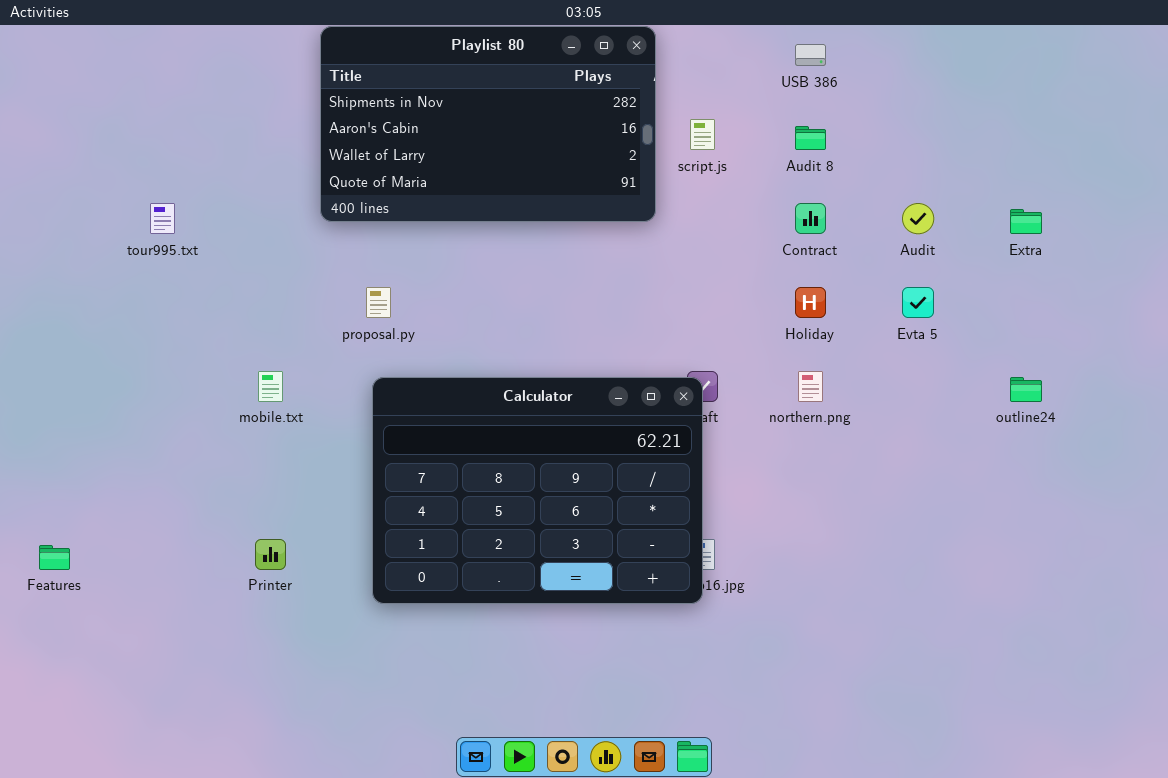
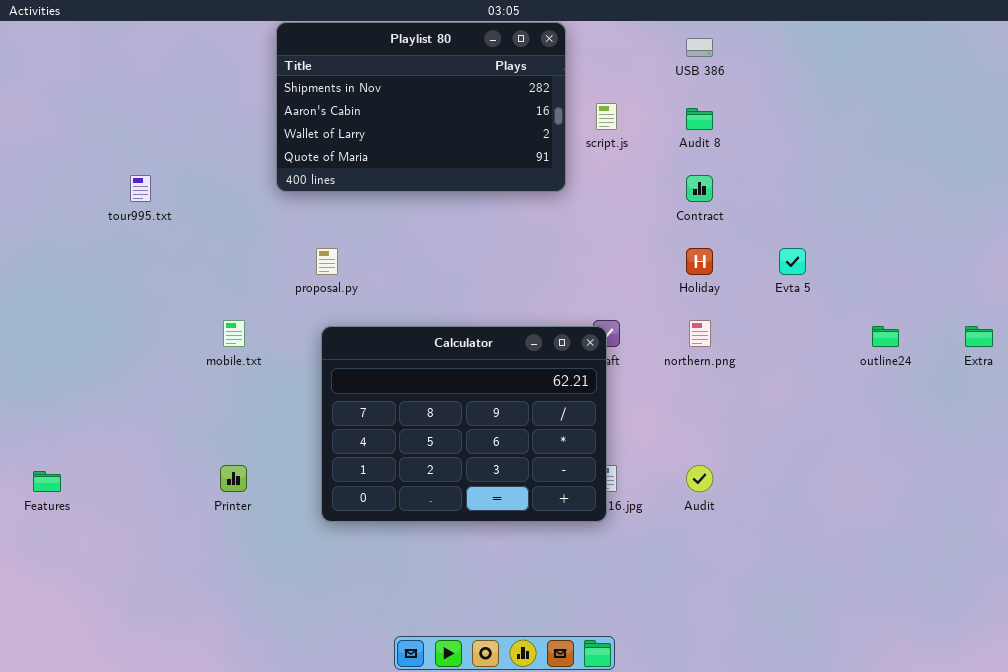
Audit: [902,203,934,234] -> [686,465,713,492], moved
Extra: [1010,209,1042,234] -> [965,326,993,347], moved

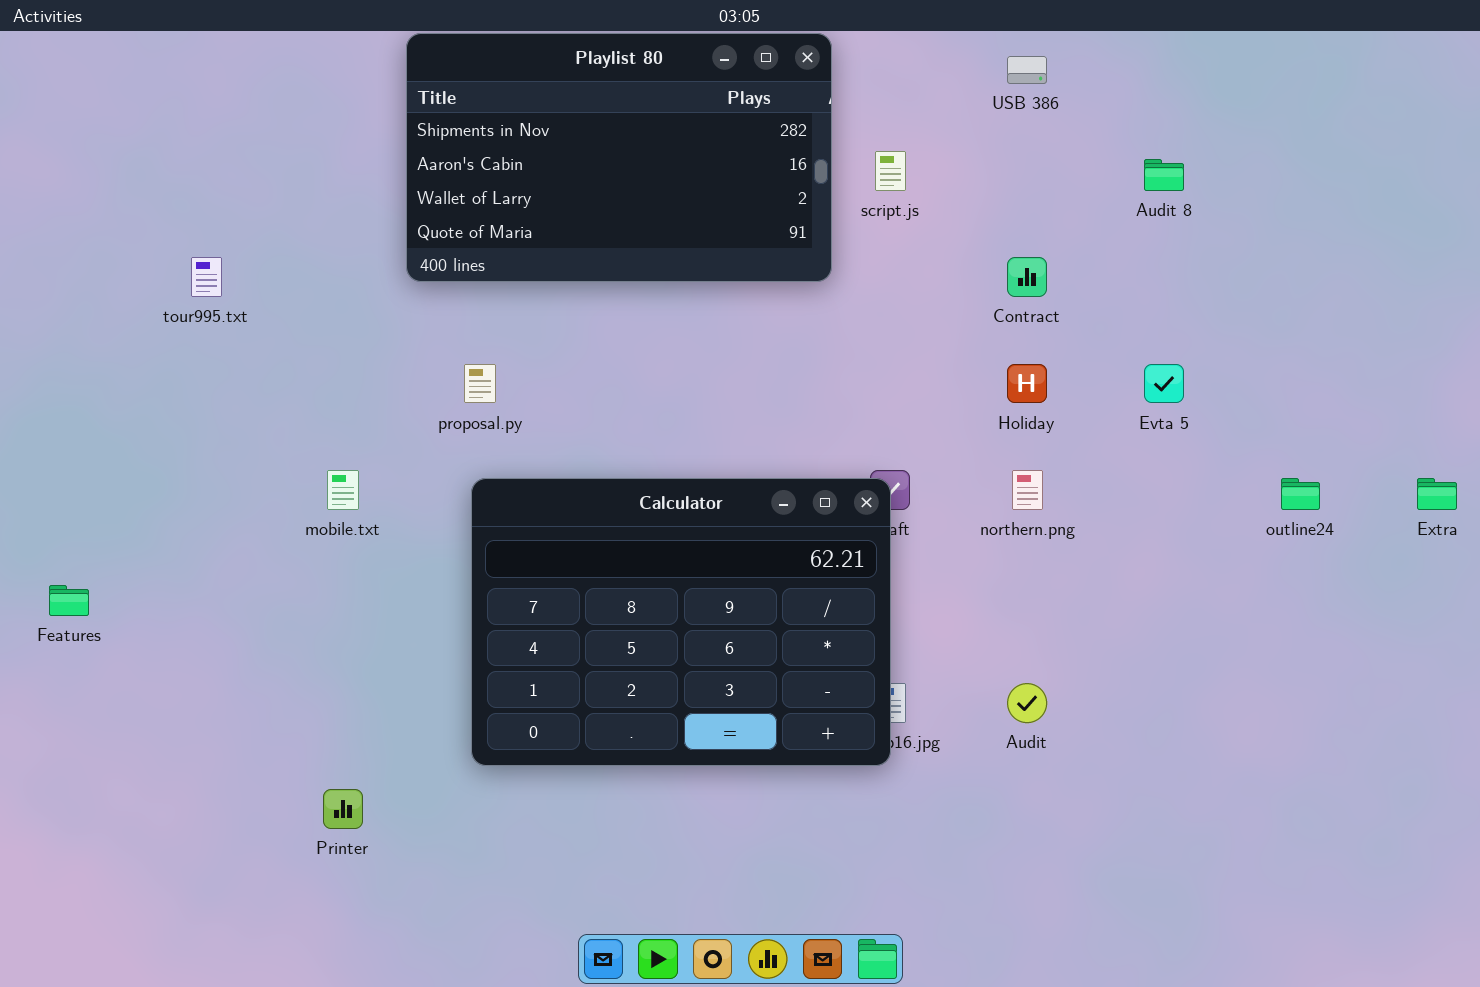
Audit 8: [686,108,713,130] -> [1144,159,1184,191], moved
Printer: [220,465,247,492] -> [323,789,363,829], moved
Features: [33,471,61,492] -> [49,585,89,616], moved

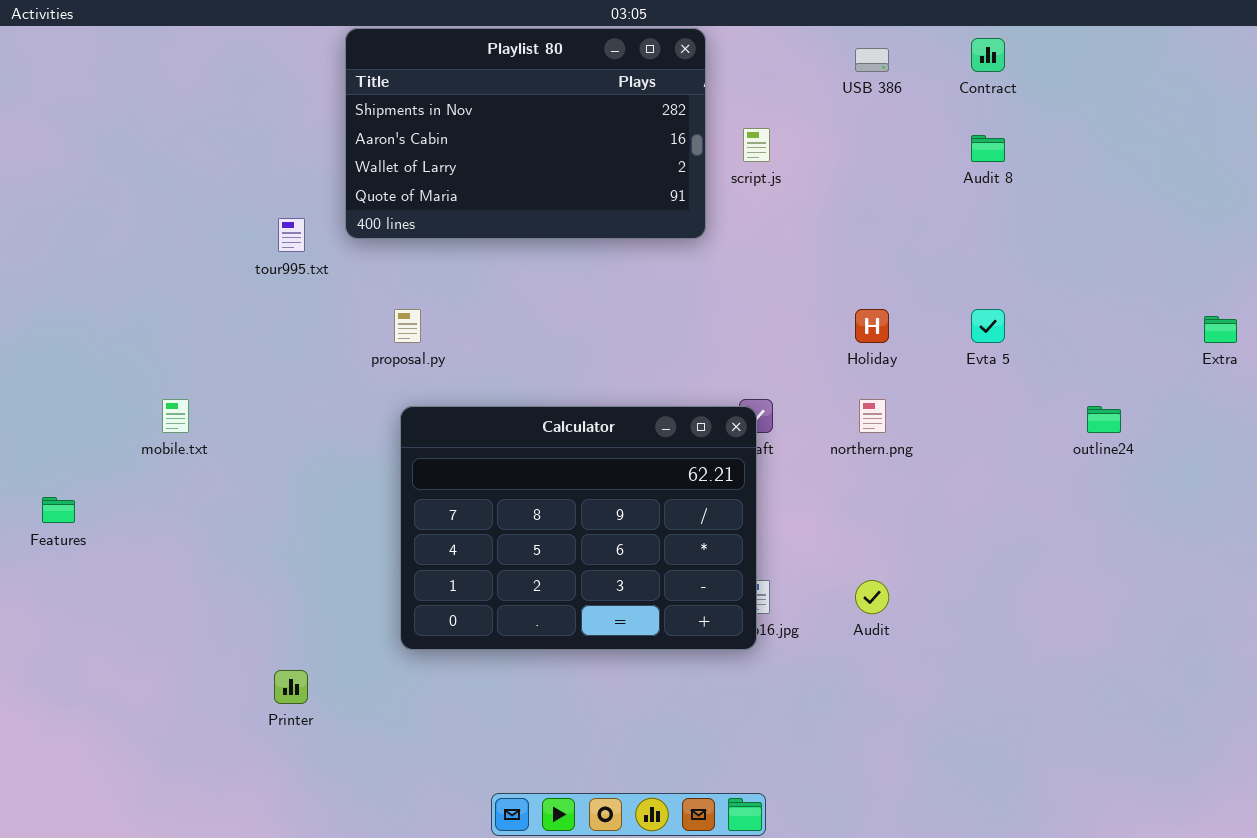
tour995.txt: [191,257,222,297] -> [278,218,305,252], moved
Contract: [1007,257,1047,297] -> [971,38,1005,72], moved
mobile.txt: [327,470,359,510] -> [162,399,189,433], moved
Extra: [1417,478,1457,510] -> [1204,316,1237,343], moved

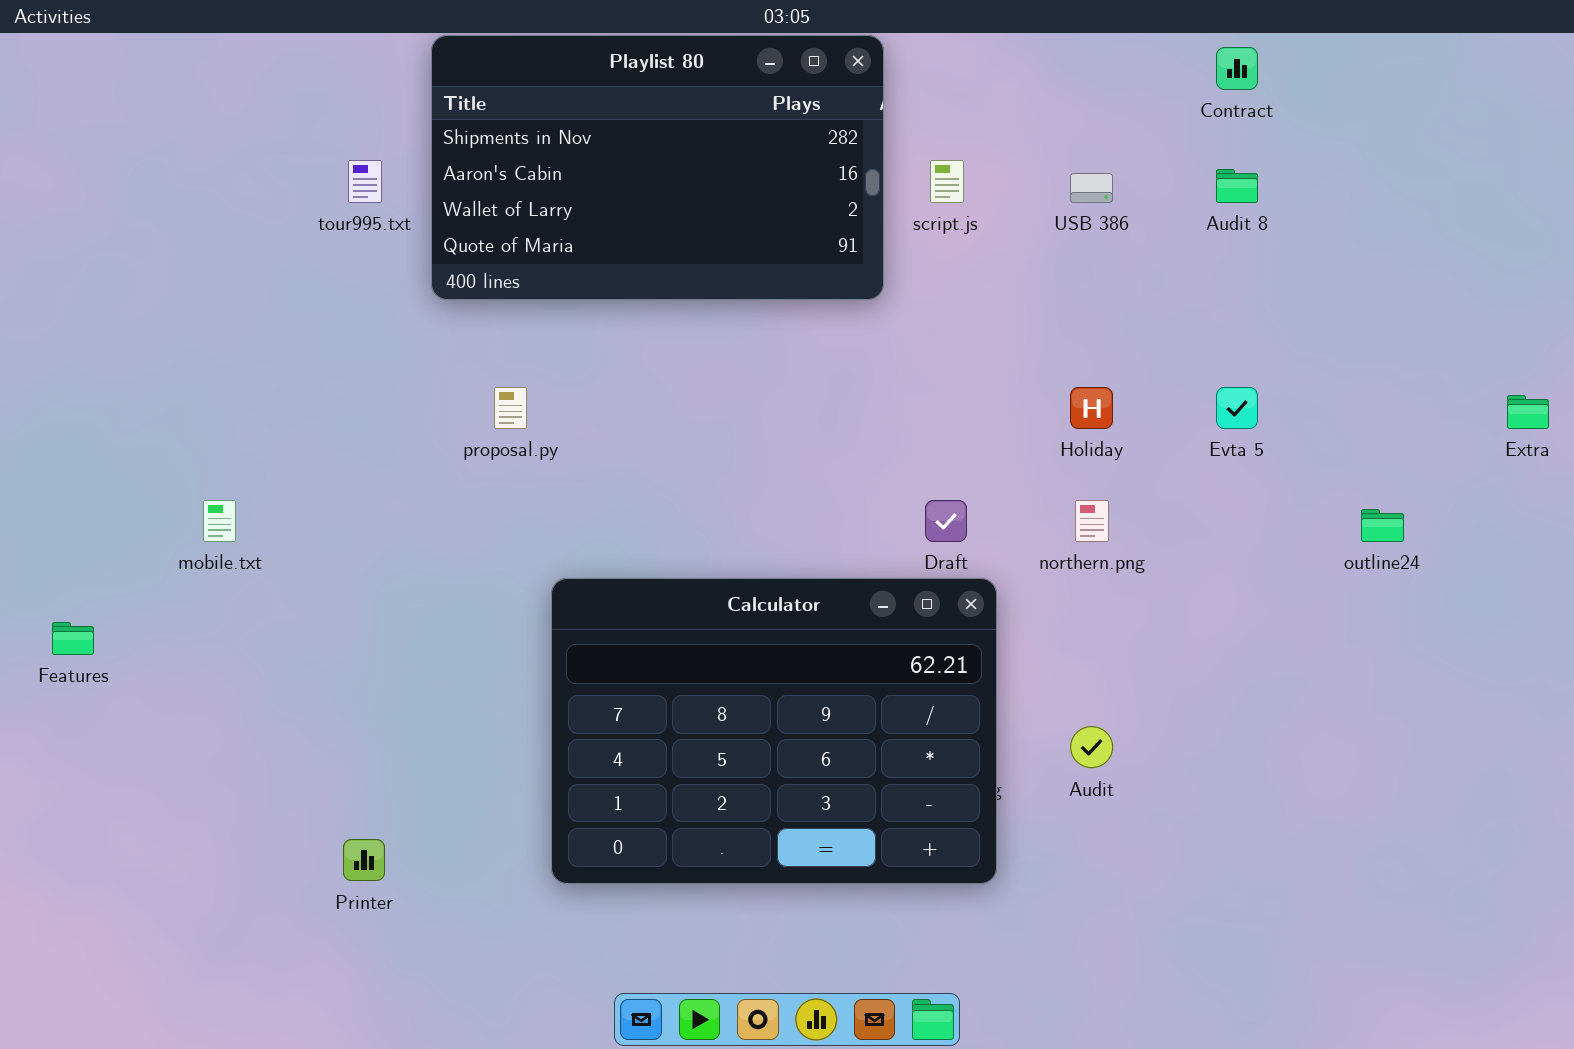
USB 386: [855,48,889,72] -> [1070,173,1113,203], moved
tour995.txt: [278,218,305,252] -> [348,160,382,203], moved
Calculator: [400,406,757,650] -> [551,578,997,884], moved

